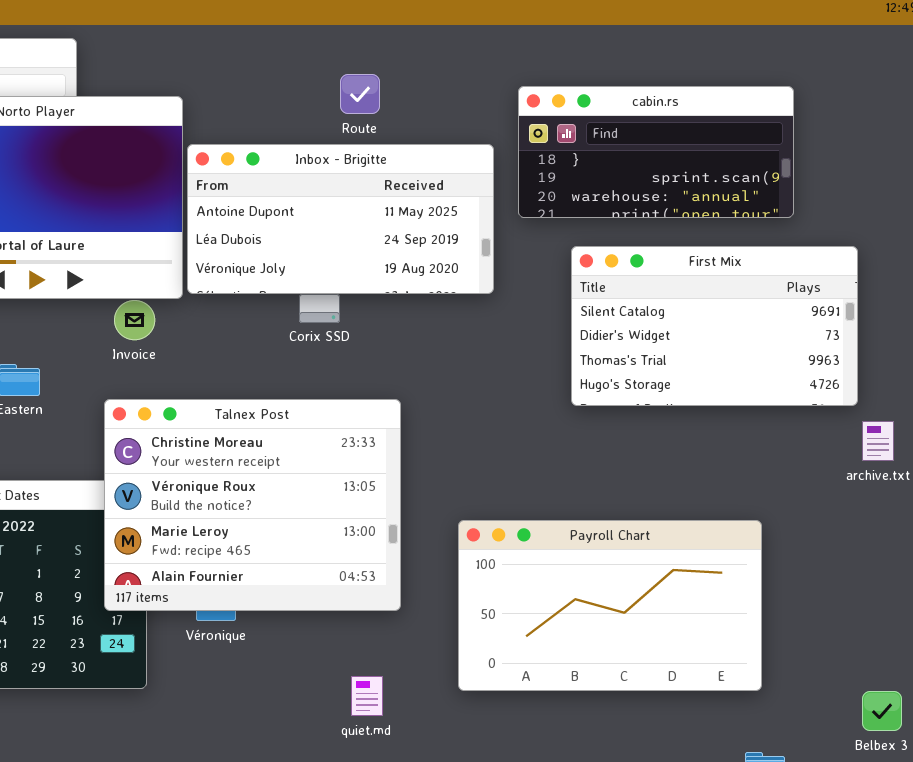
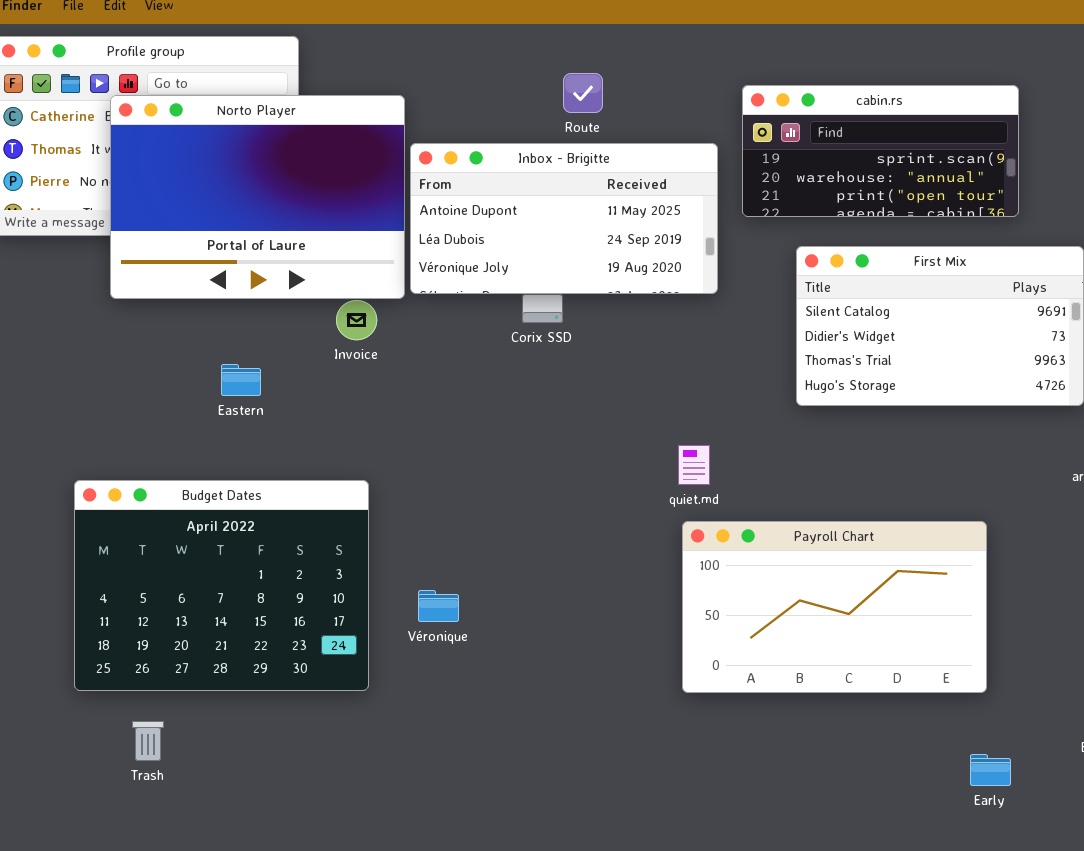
cabin.rs: [518,86,794,218] -> [742,85,1019,217], scrolled down 1 row
Talnex Post: [104,399,401,611] -> none, closed
quiet.md: [351,676,383,716] -> [678,445,710,485], moved

